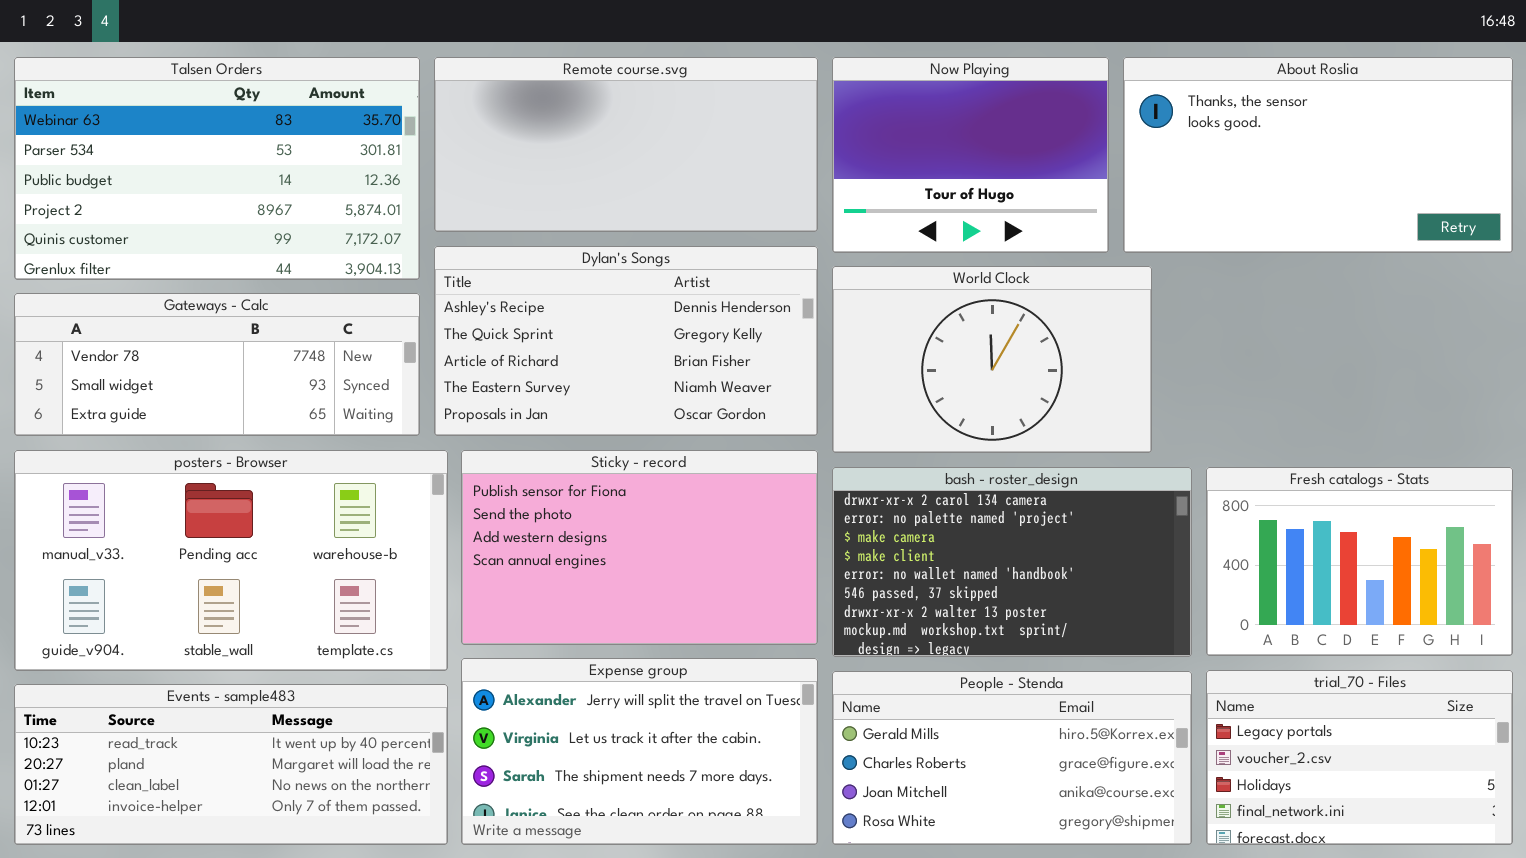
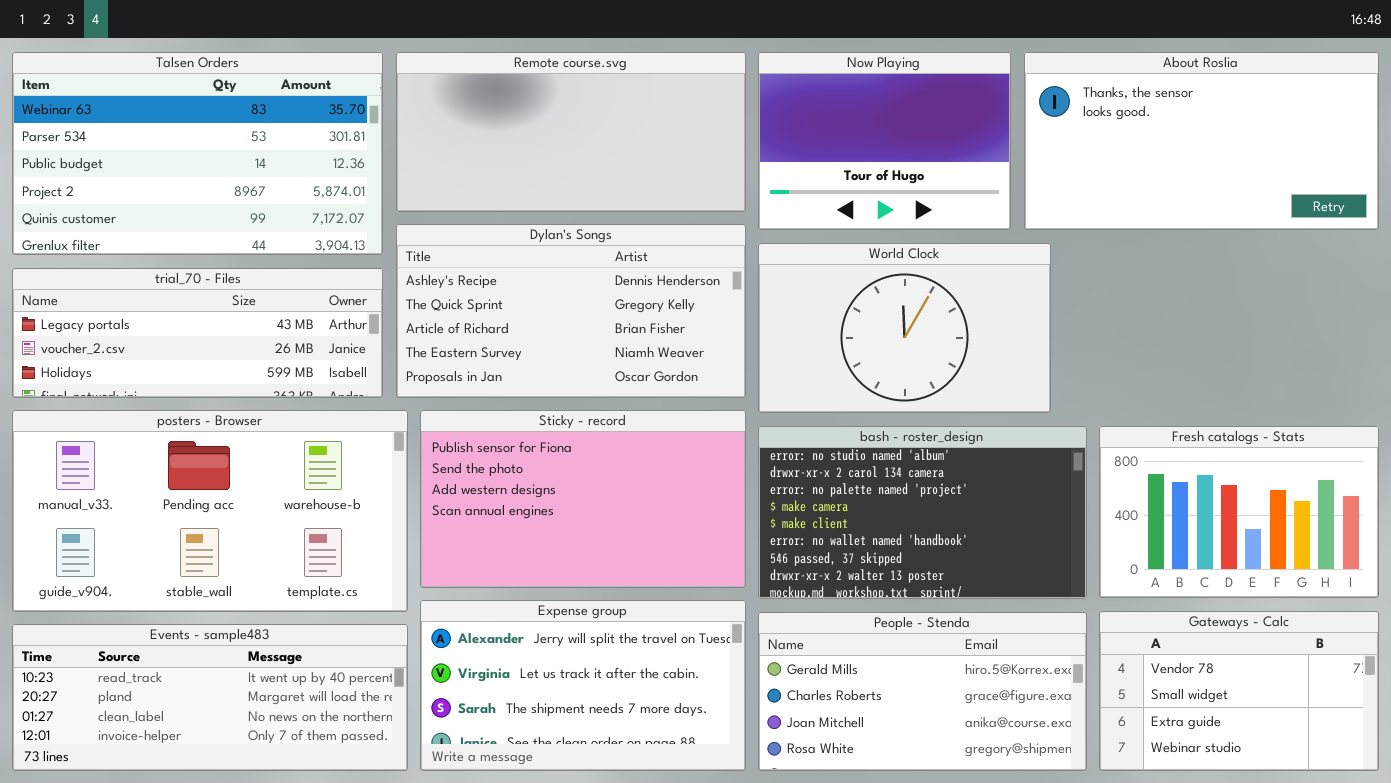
Gateways - Calc: [14,293,420,436] -> [1099,611,1379,771], moved, resized
bash - roster_design: [832,467,1192,657] -> [758,426,1087,599], scrolled up 1 row
trial_70 - Files: [1206,670,1513,845] -> [12,268,383,398], moved, resized

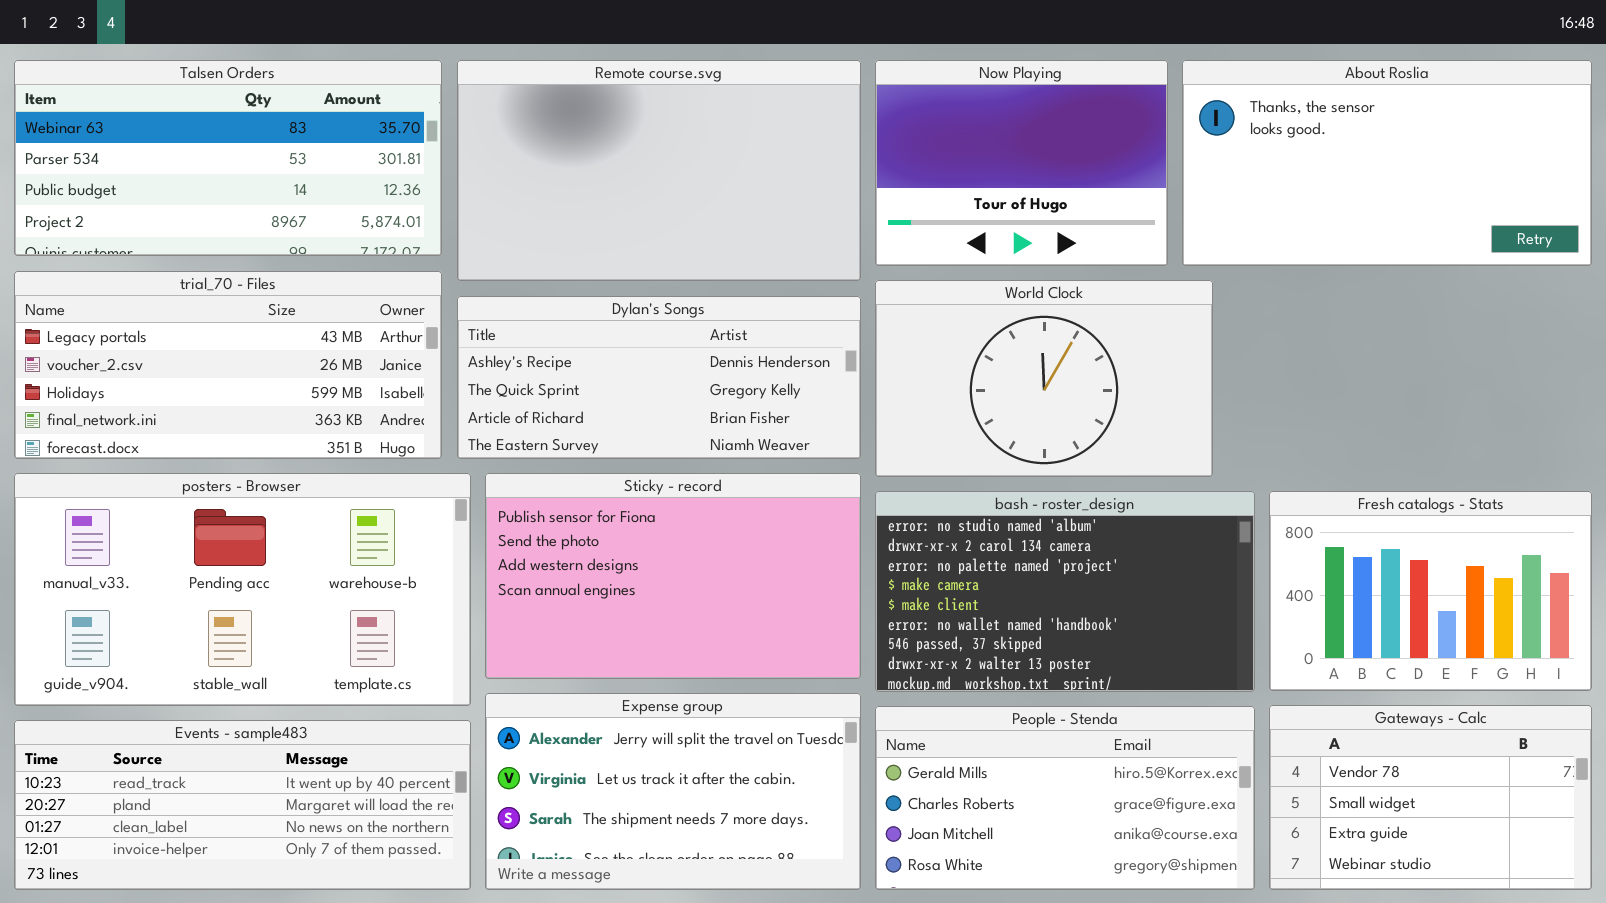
Talsen Orders: [12,52,383,255] -> [14,60,442,256], resized
Remote course.svg: [396,52,746,212] -> [457,60,861,281], resized
Dylan's Songs: [396,224,746,398] -> [457,296,861,459], resized
trial_70 - Files: [12,268,383,398] -> [14,271,442,459], resized

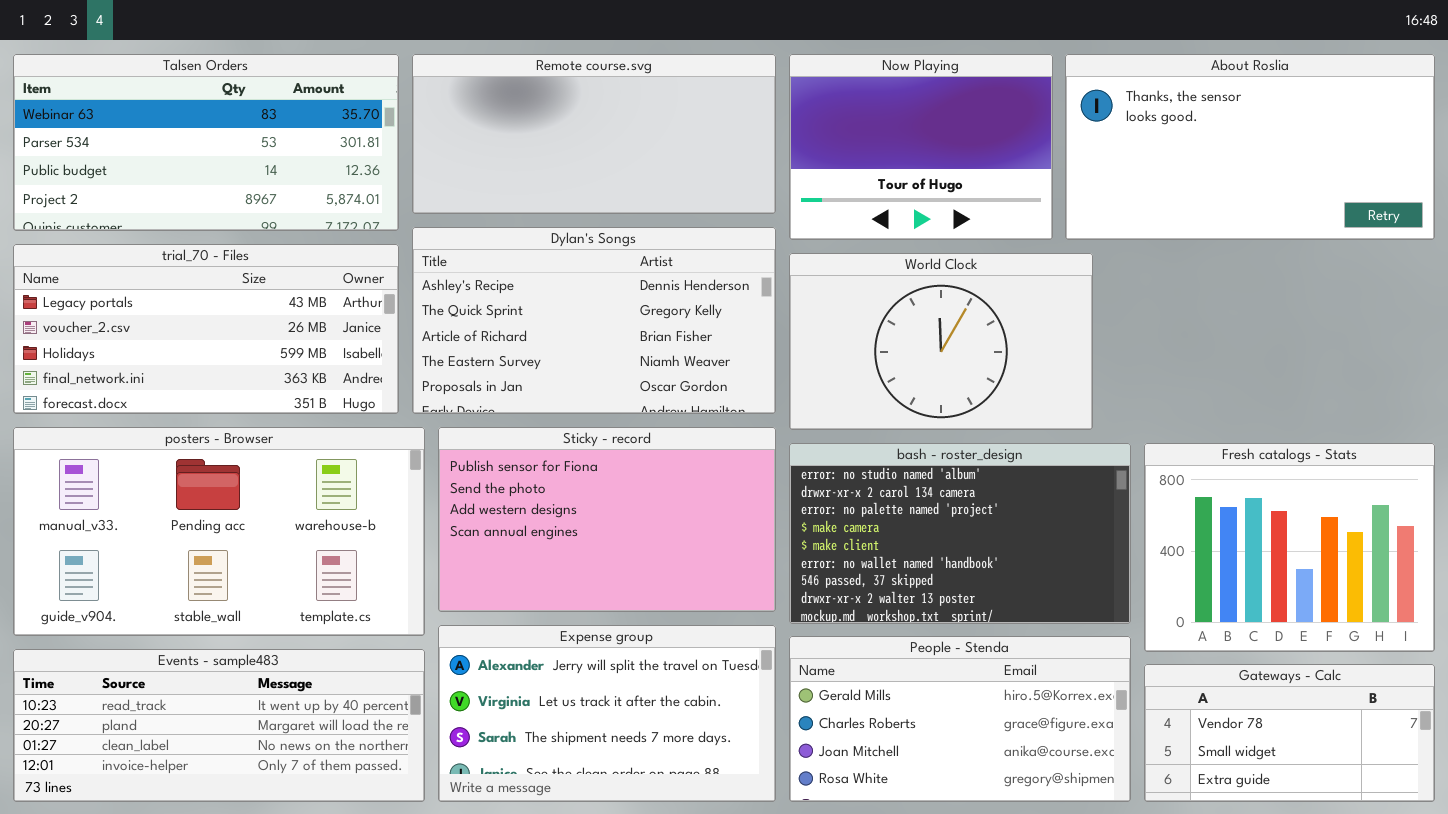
Remote course.svg: [457,60,861,281] -> [412,54,776,214], resized
Dylan's Songs: [457,296,861,459] -> [412,227,776,414], resized
Fresh catalogs - Stats: [1269,491,1592,691] -> [1144,443,1435,652], resized
Gateways - Calc: [1269,705,1592,890] -> [1144,664,1435,802], resized

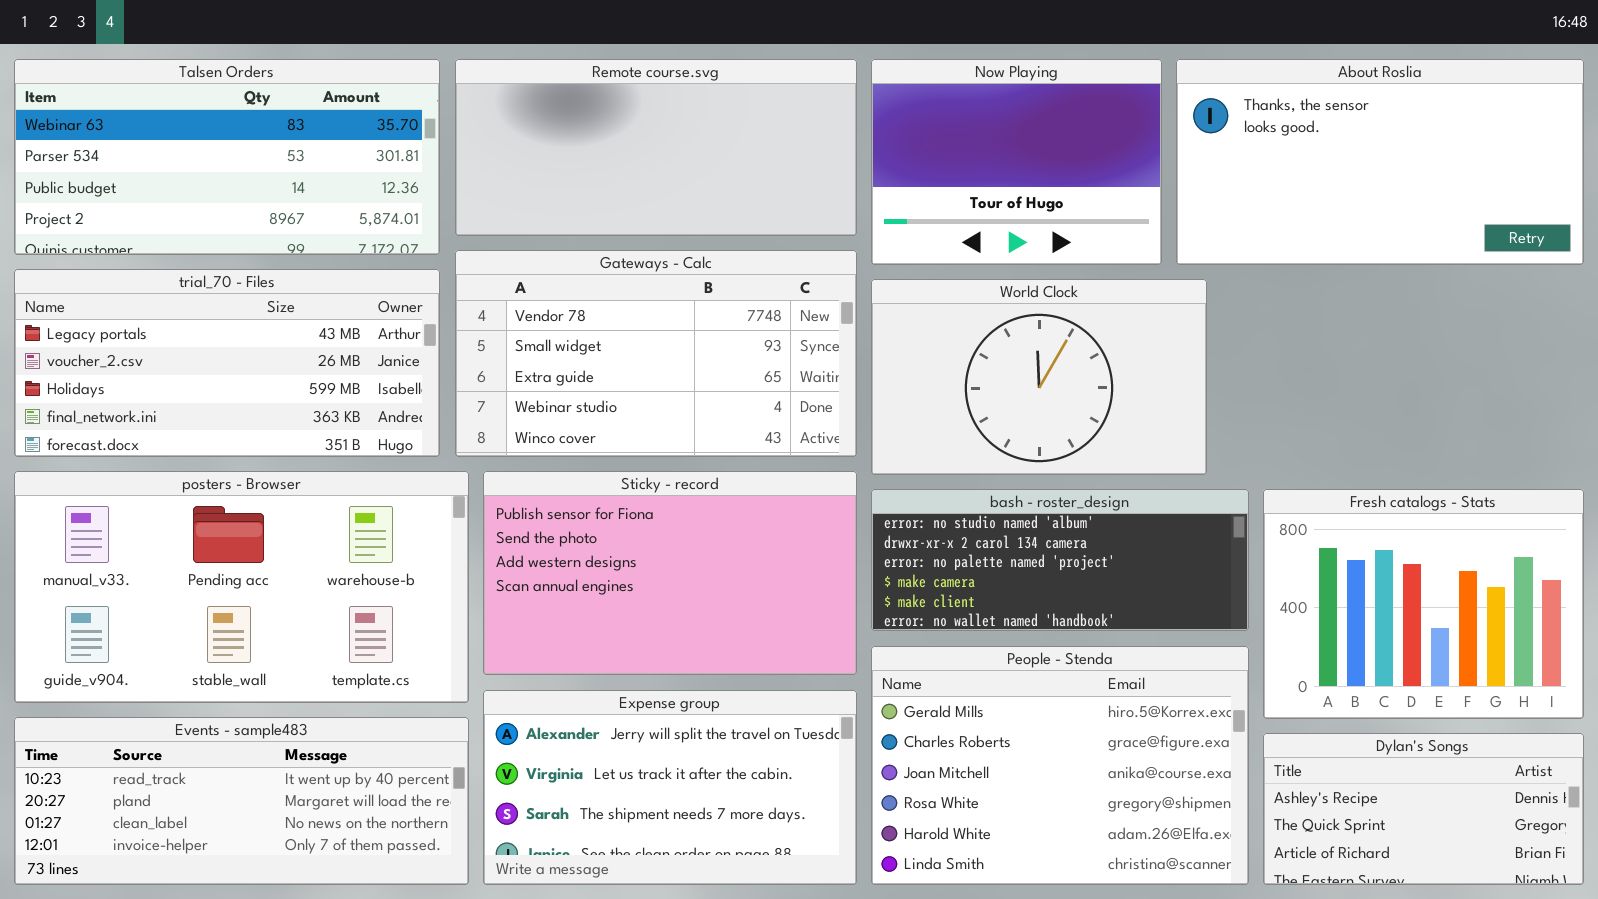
Dylan's Songs: [412,227,776,414] -> [1263,733,1584,885], moved, resized
bash - roster_design: [789,443,1131,624] -> [871,489,1249,631], resized
People - Stenda: [789,636,1131,802] -> [871,646,1249,885], resized
Gateways - Calc: [1144,664,1435,802] -> [455,250,857,457], moved, resized

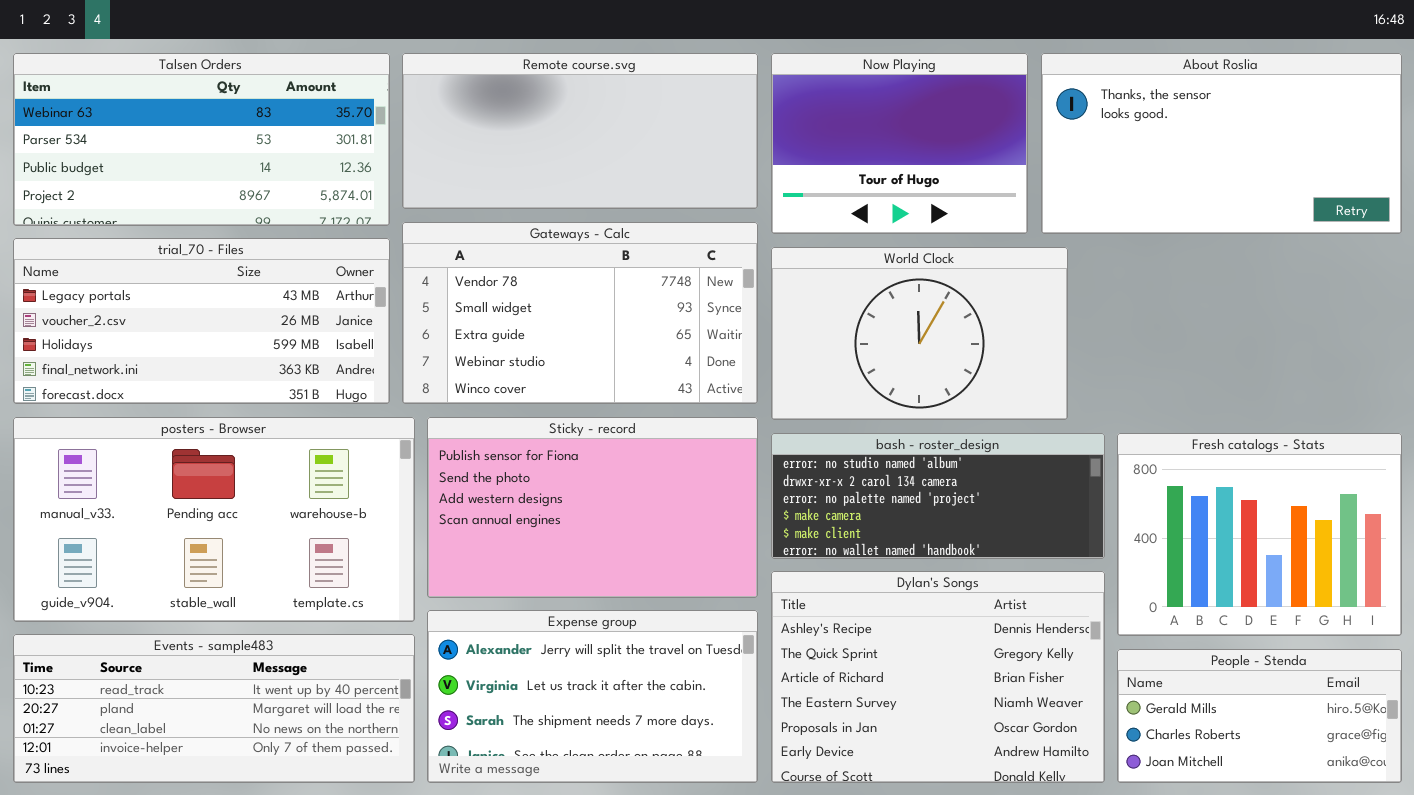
People - Stenda: [871,646,1249,885] -> [1117,649,1402,783], moved, resized
Dylan's Songs: [1263,733,1584,885] -> [771,571,1105,783], moved, resized

